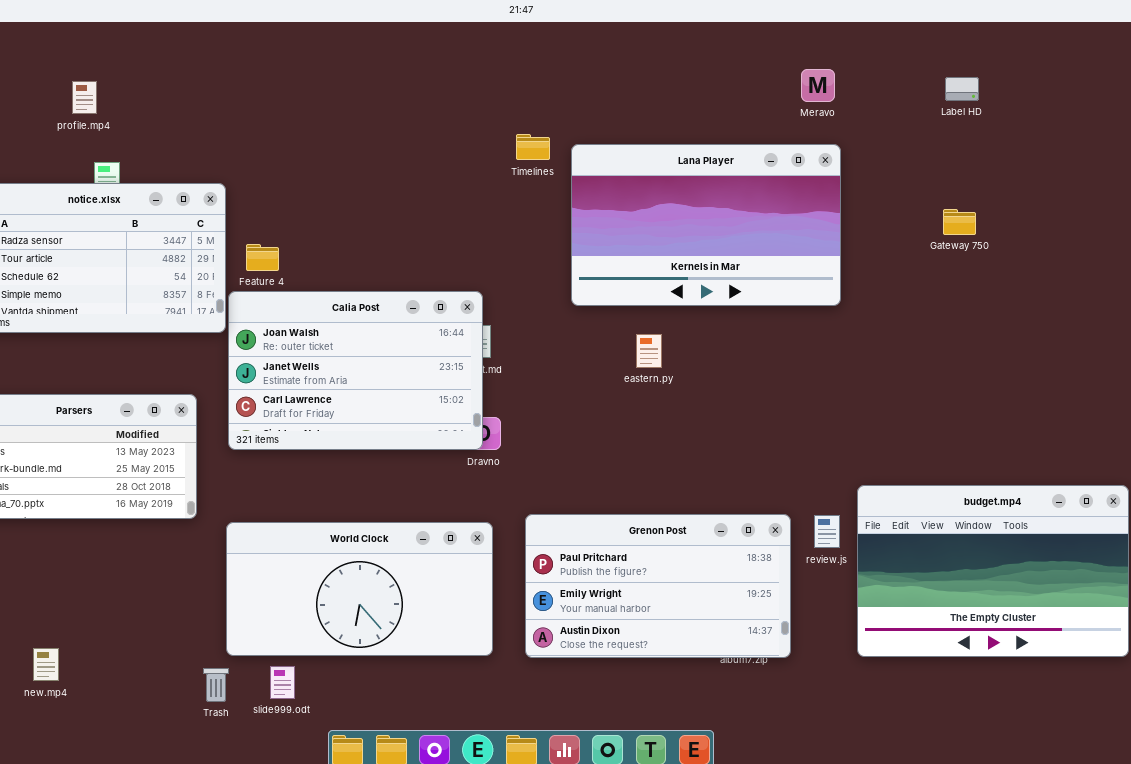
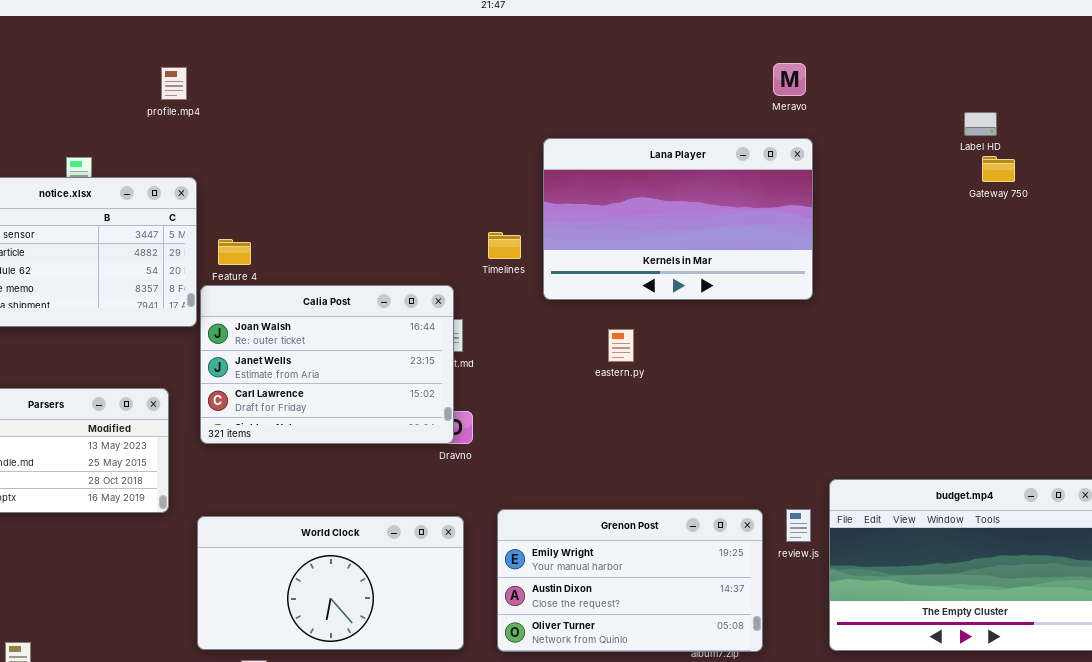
Label HD: [945,77,979,101] -> [964,112,997,136], moved
profile.mp4: [72,81,97,114] -> [161,67,187,100], moved
Timelines: [516,134,550,160] -> [488,232,521,259], moved
Gateway 750: [943,209,976,235] -> [982,156,1015,182], moved
Grenon Post: [525,514,791,658] -> [497,509,763,652], scrolled down 1 row

